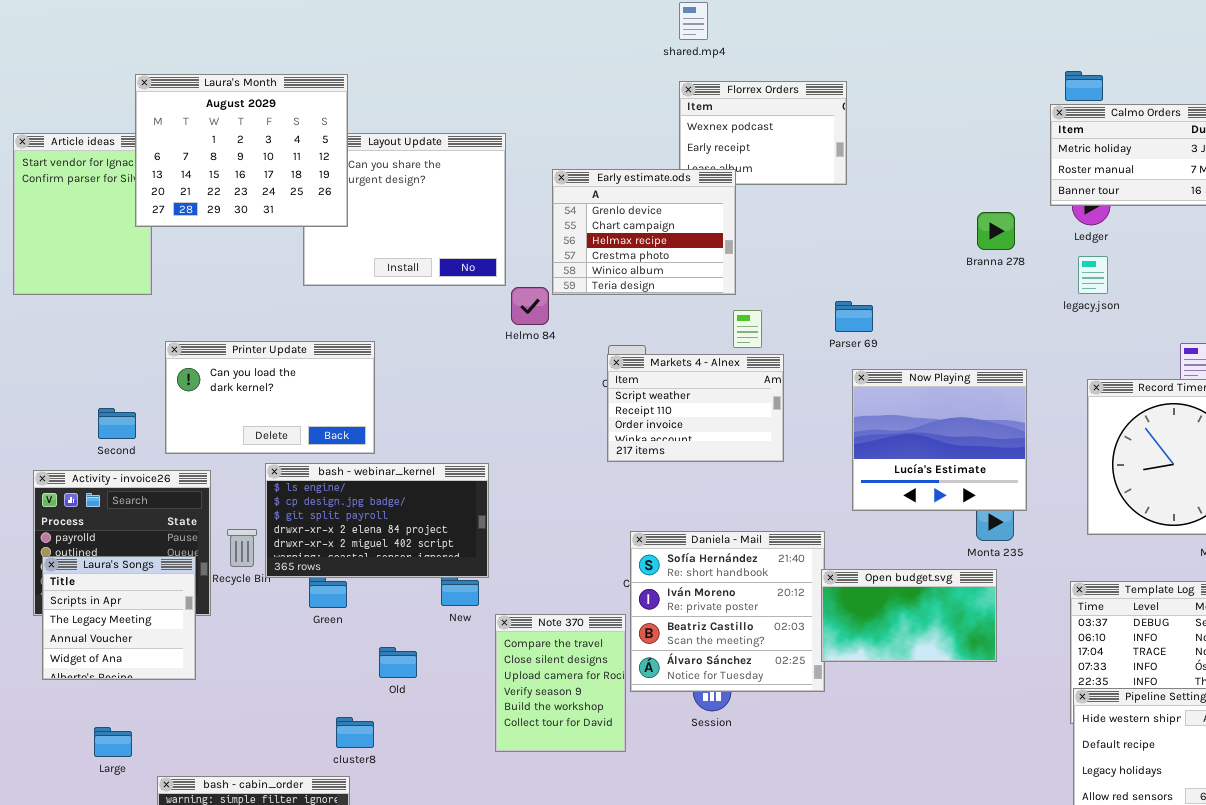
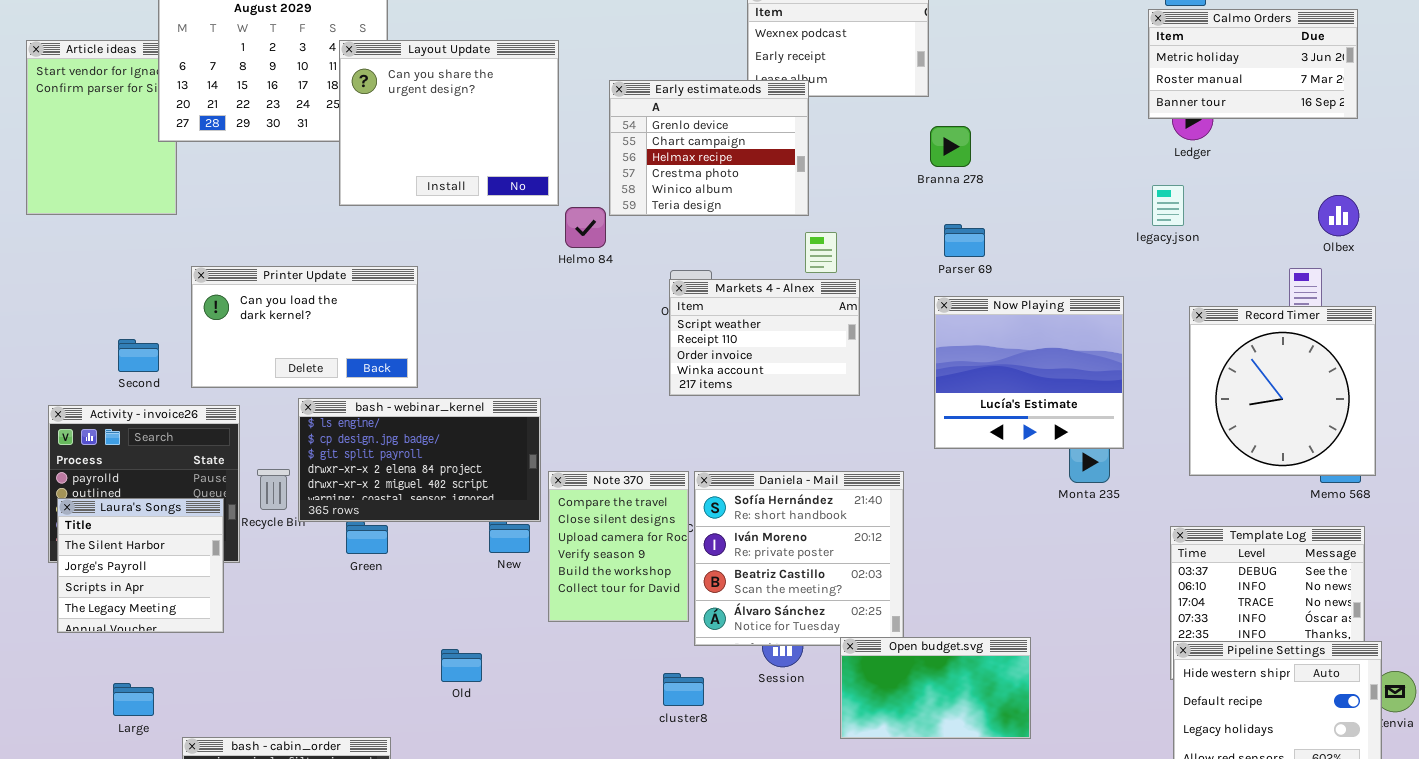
Layout Update: [303,133,506,286] -> [339,40,559,206], raised
Branna 278: [977,212,1015,250] -> [930,126,971,167], moved
legacy.json: [1078,256,1108,294] -> [1152,185,1184,226], moved
Parser 69: [835,301,873,332] -> [944,224,985,257], moved
Laura's Songs: [42,556,196,680] -> [57,498,224,633], scrolled up 2 rows
Open budget.svg: [821,569,997,662] -> [840,637,1031,739], moved
Note 370: [495,614,626,752] -> [548,471,689,622], moved
Old: [379,647,417,678] -> [441,649,482,682], moved
cluster8: [336,717,374,748] -> [663,673,704,706], moved

